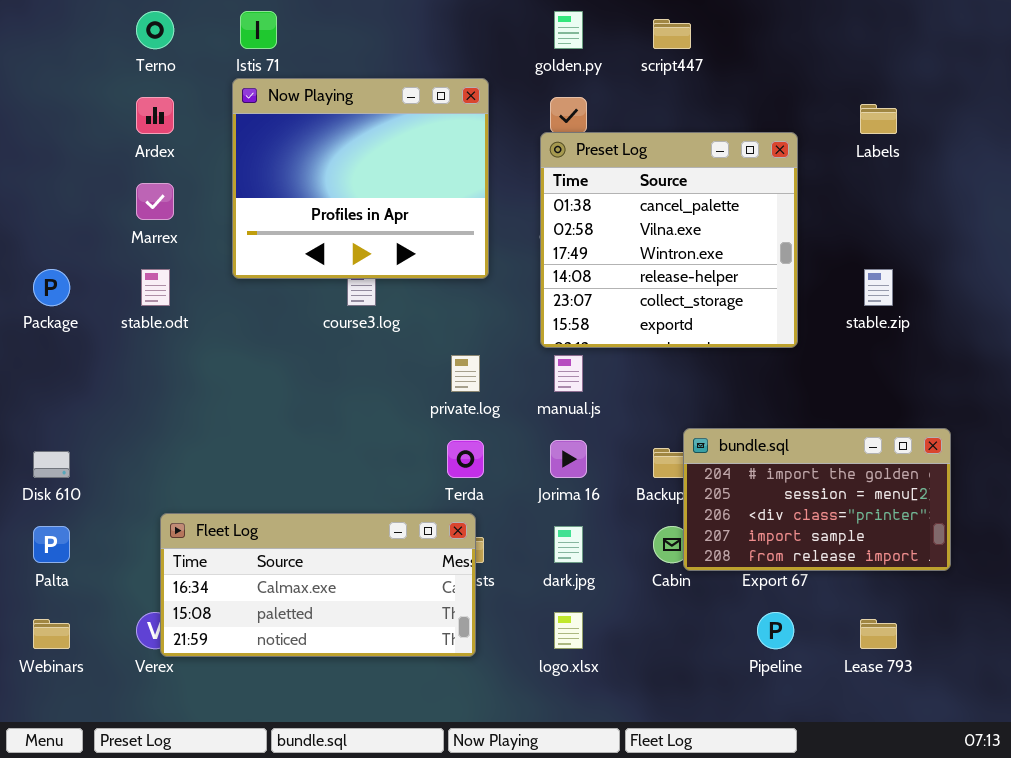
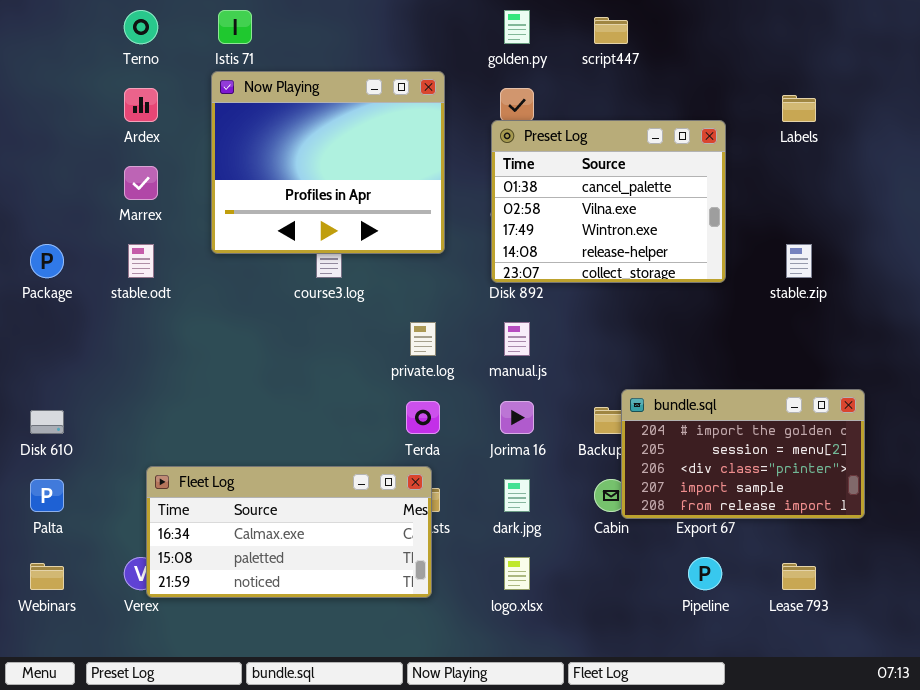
Preset Log: [540,132,798,348] -> [491,120,726,283], resized

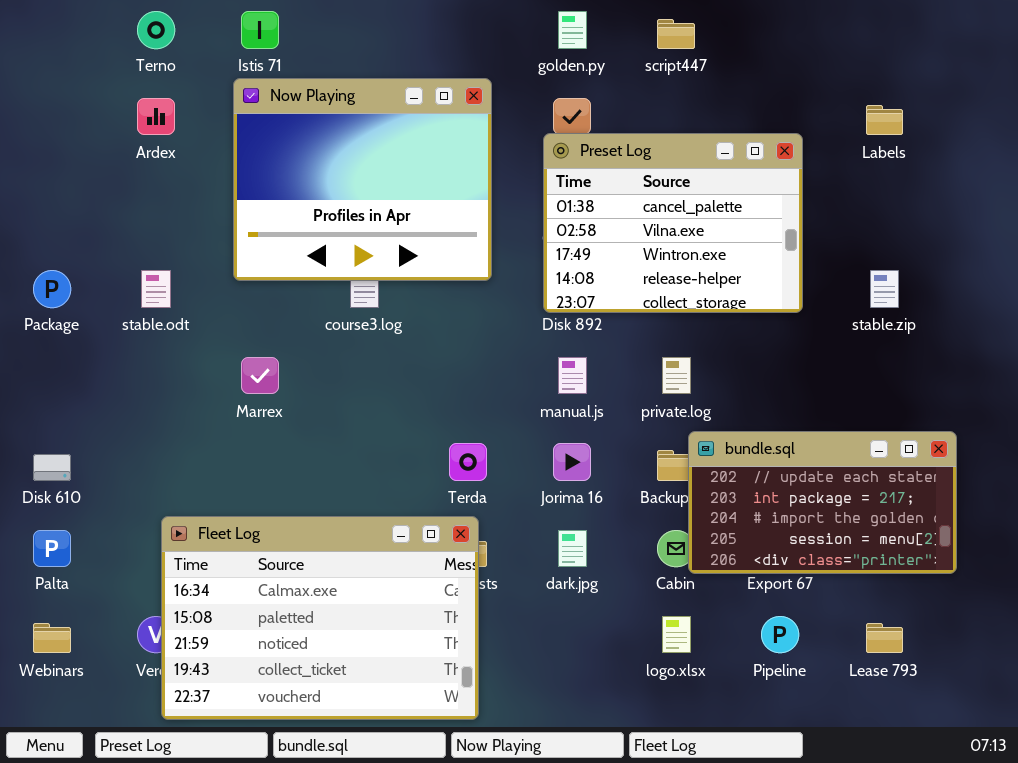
Marrex: [124,166,158,200] -> [241,357,279,394], moved
private.log: [410,322,436,356] -> [662,357,691,394], moved
bundle.sql: [621,389,865,519] -> [688,431,957,574], scrolled up 2 rows
Fleet Log: [146,466,432,598] -> [161,516,479,720], resized
logo.xlsx: [504,557,530,590] -> [662,616,691,653], moved

